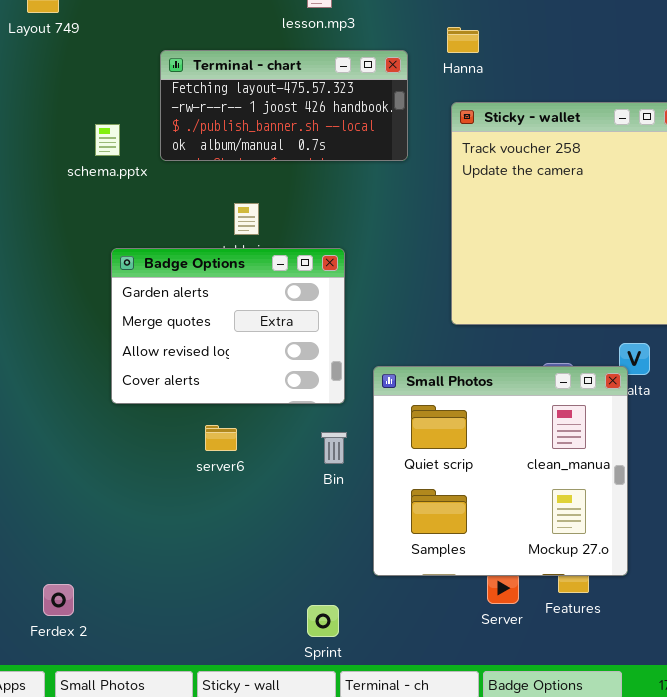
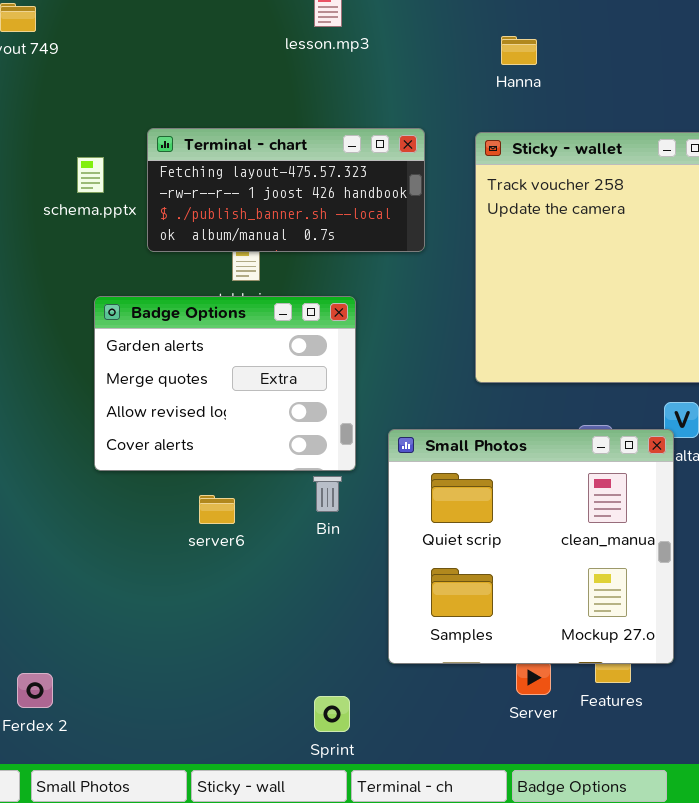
Hanna: [447,27,479,53] -> [501,36,537,65], moved
Terminal - chart: [160,50,408,161] -> [147,128,425,252], moved
Bin: [321,432,347,464] -> [313,476,342,512], moved

